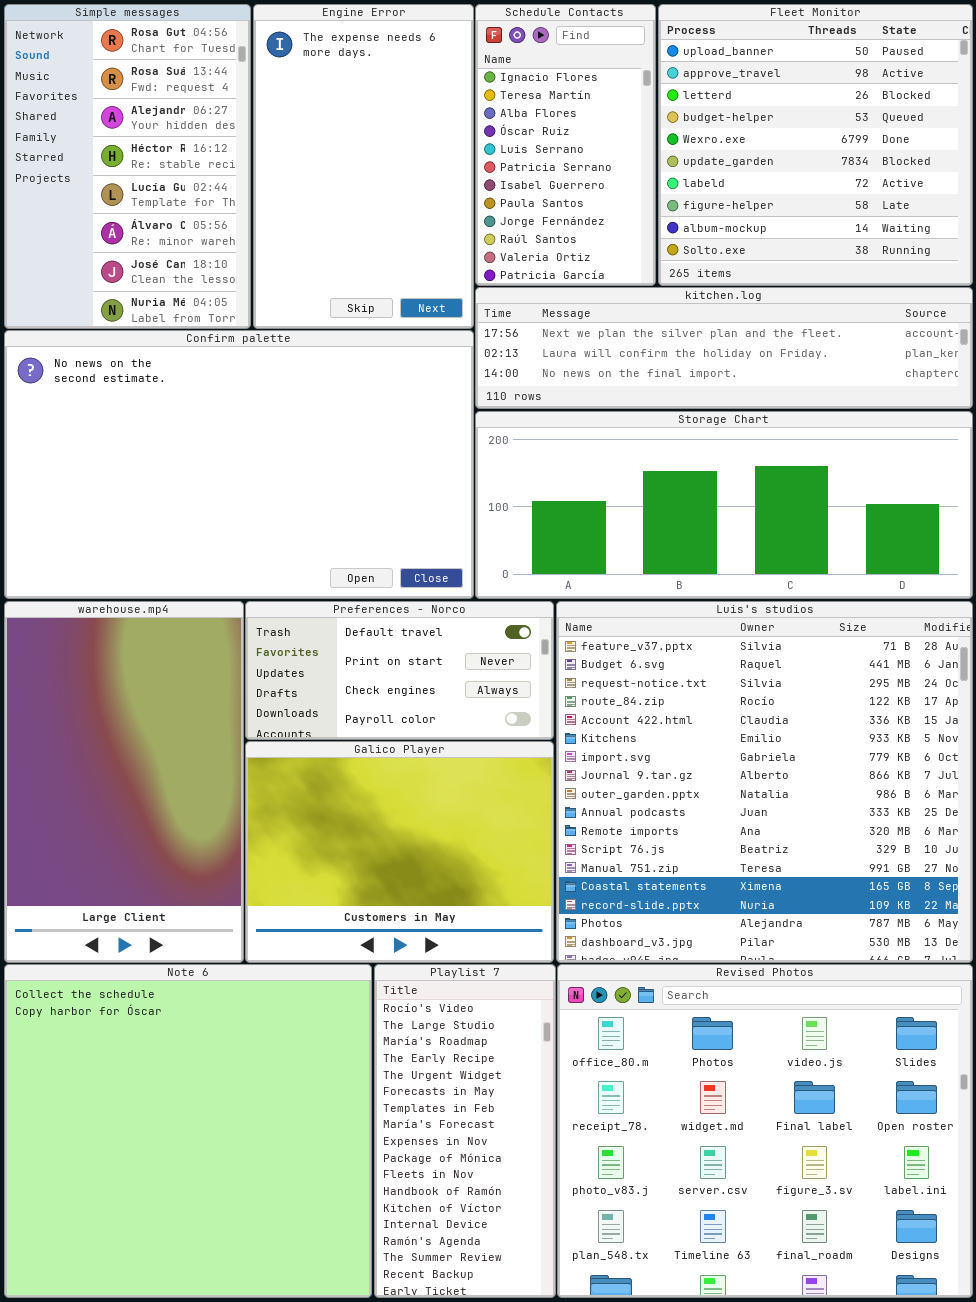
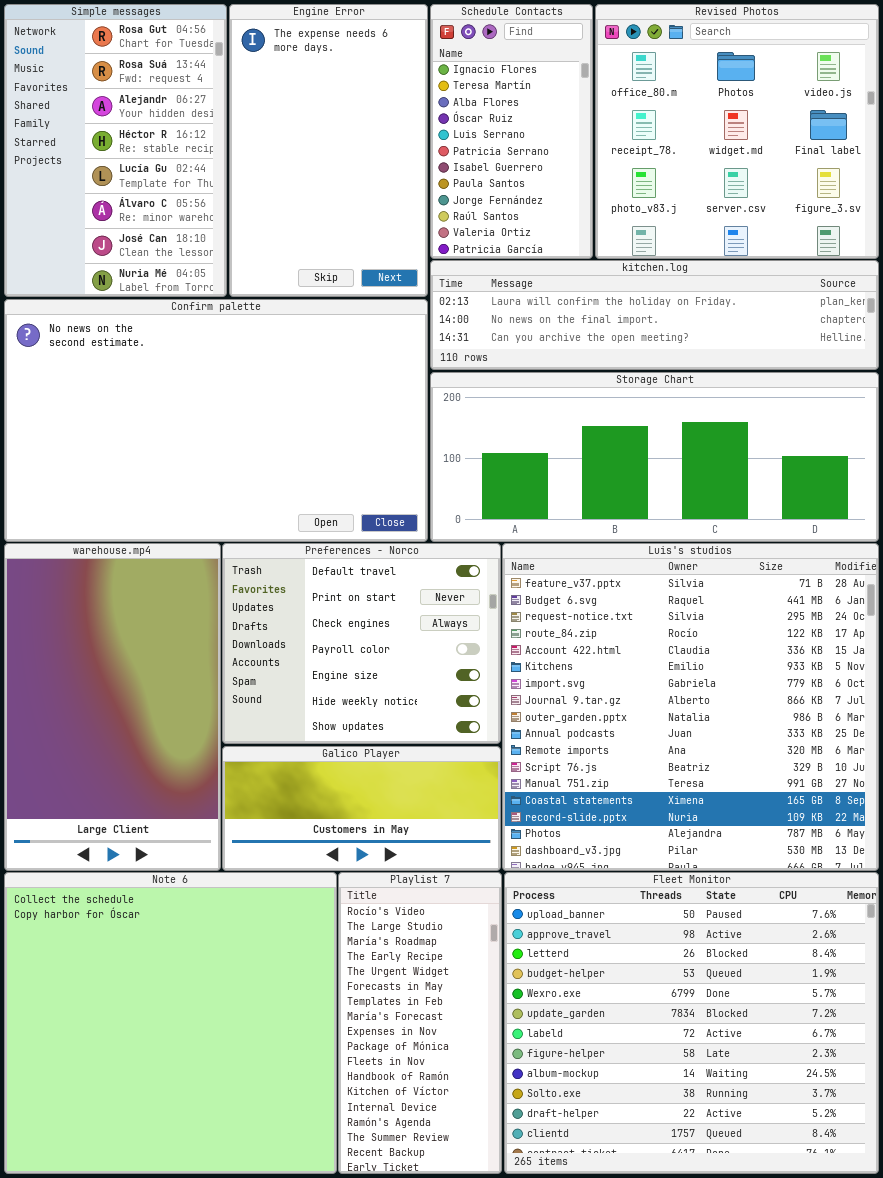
Fleet Monitor: [658,4,973,286] -> [504,872,879,1174], moved, resized
kitchen.log: [475,287,973,409] -> [430,260,879,370], scrolled down 1 row
Preferences - Norco: [245,601,554,740] -> [222,543,501,744], resized
Galico Player: [245,741,554,963] -> [222,746,501,871], resized
Revised Photos: [557,964,973,1298] -> [595,4,879,259], moved, resized

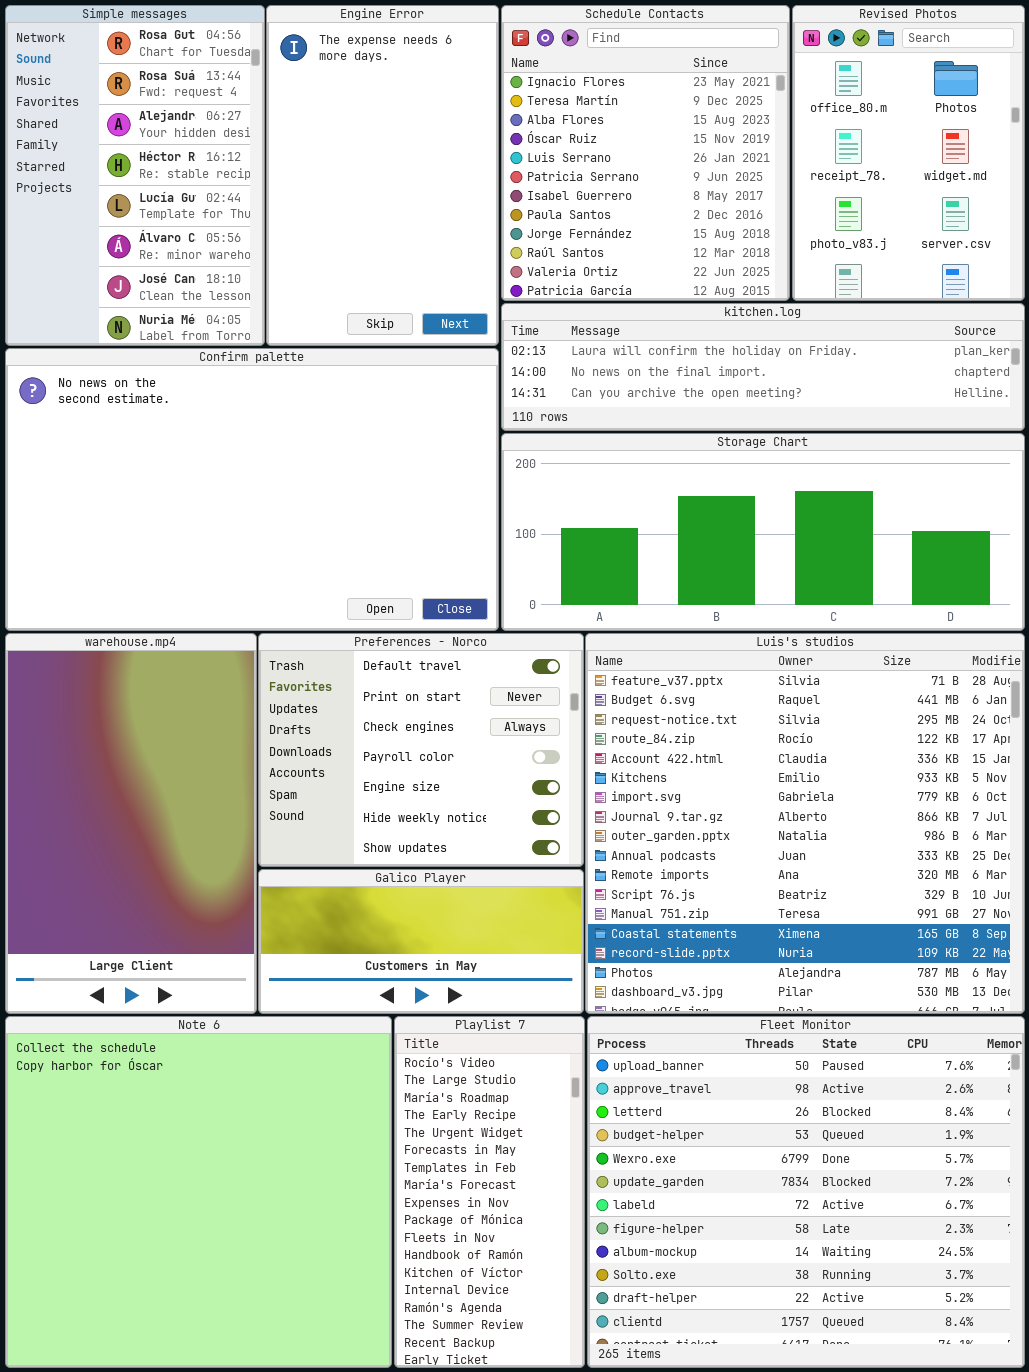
Schedule Contacts: [430,4,593,259] -> [501,5,790,301], resized
Revised Photos: [595,4,879,259] -> [792,5,1025,301], resized

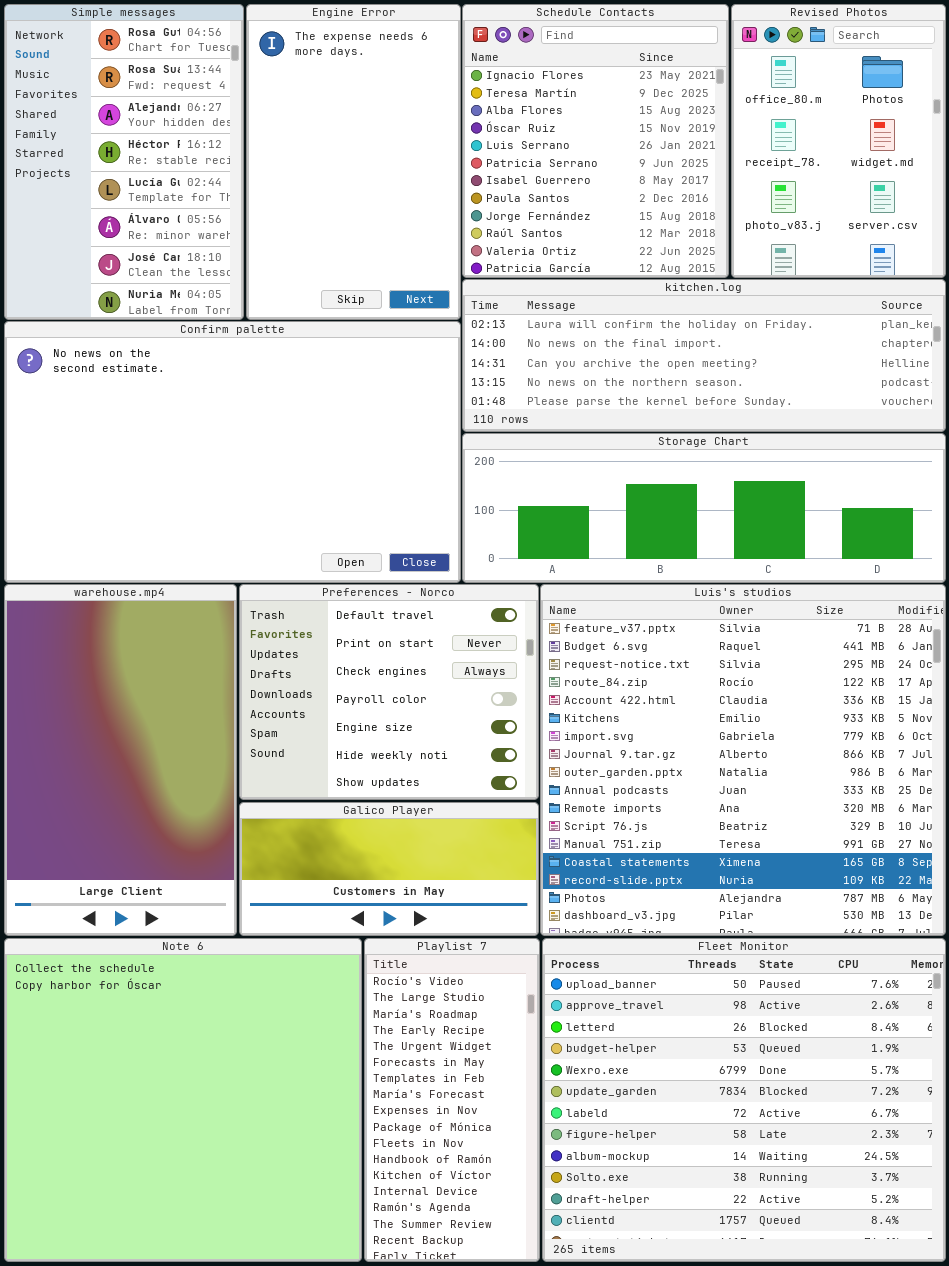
kitchen.log: [501,303,1025,431] -> [462,279,946,432], resized
Storage Chart: [501,433,1025,631] -> [462,433,946,583], resized

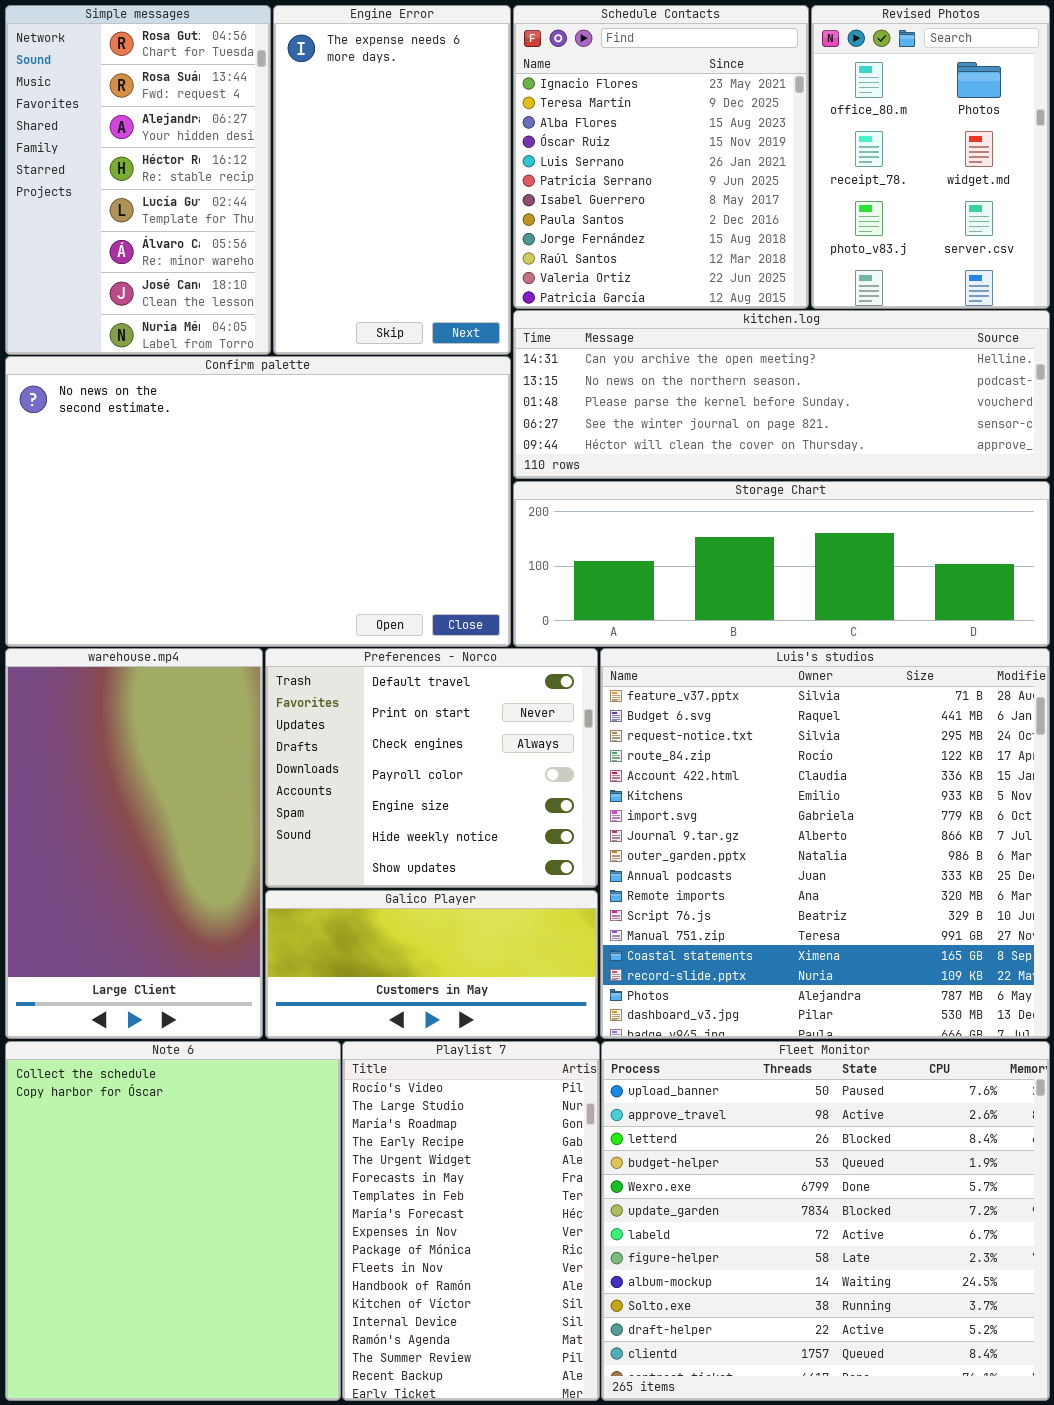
kitchen.log: [462,279,946,432] -> [513,310,1050,479], scrolled down 2 rows
Note 6: [4,938,362,1262] -> [5,1041,341,1401], resized
Playlist 7: [364,938,540,1262] -> [342,1041,600,1401], resized

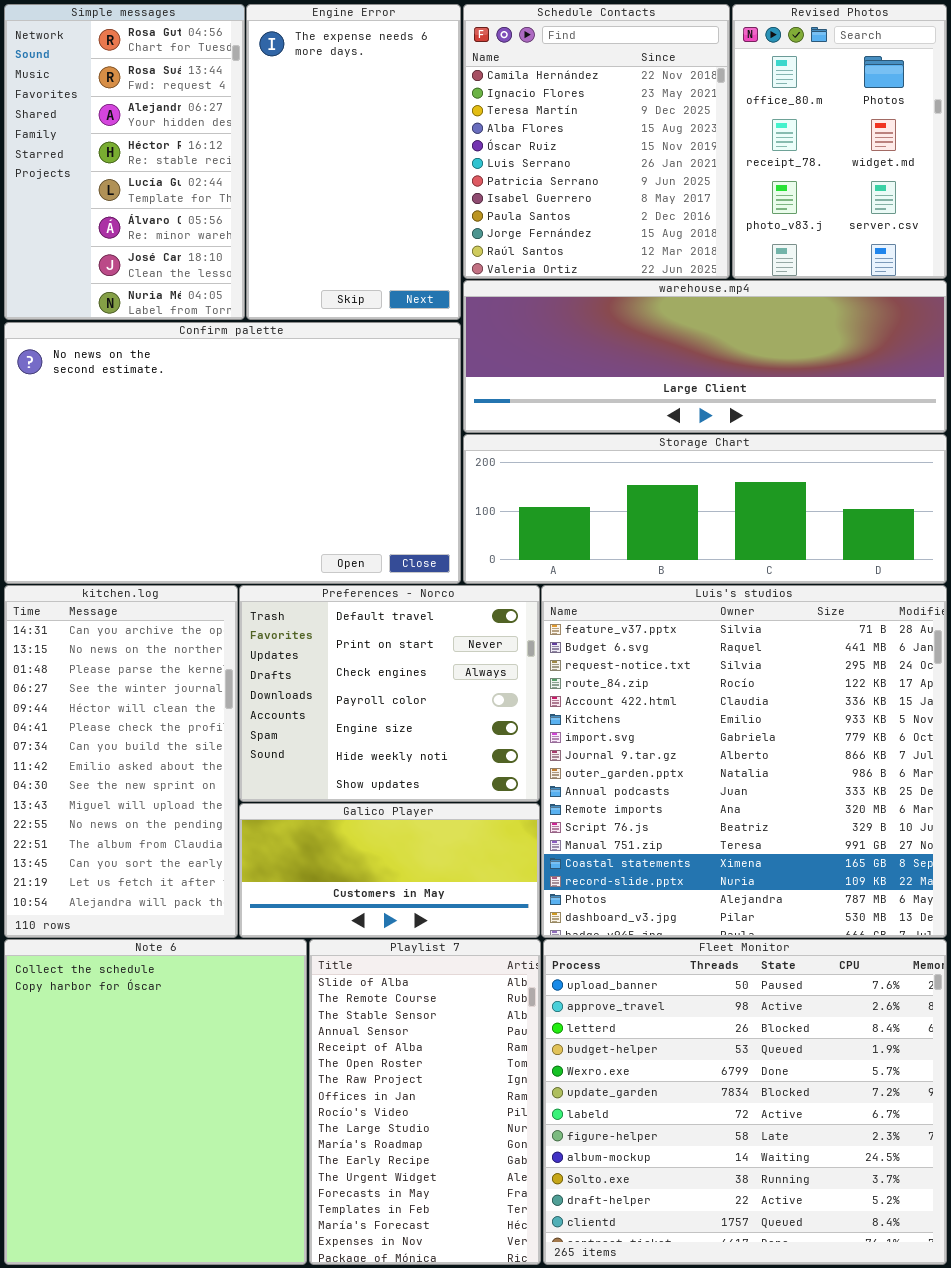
Schedule Contacts: [513,5,809,309] -> [463,4,730,279], scrolled up 1 row
kitchen.log: [513,310,1050,479] -> [4,585,238,938], moved, resized
warehouse.mp4: [5,648,263,1039] -> [463,280,947,433], moved, resized
Playlist 7: [342,1041,600,1401] -> [309,939,541,1265], scrolled up 8 rows

